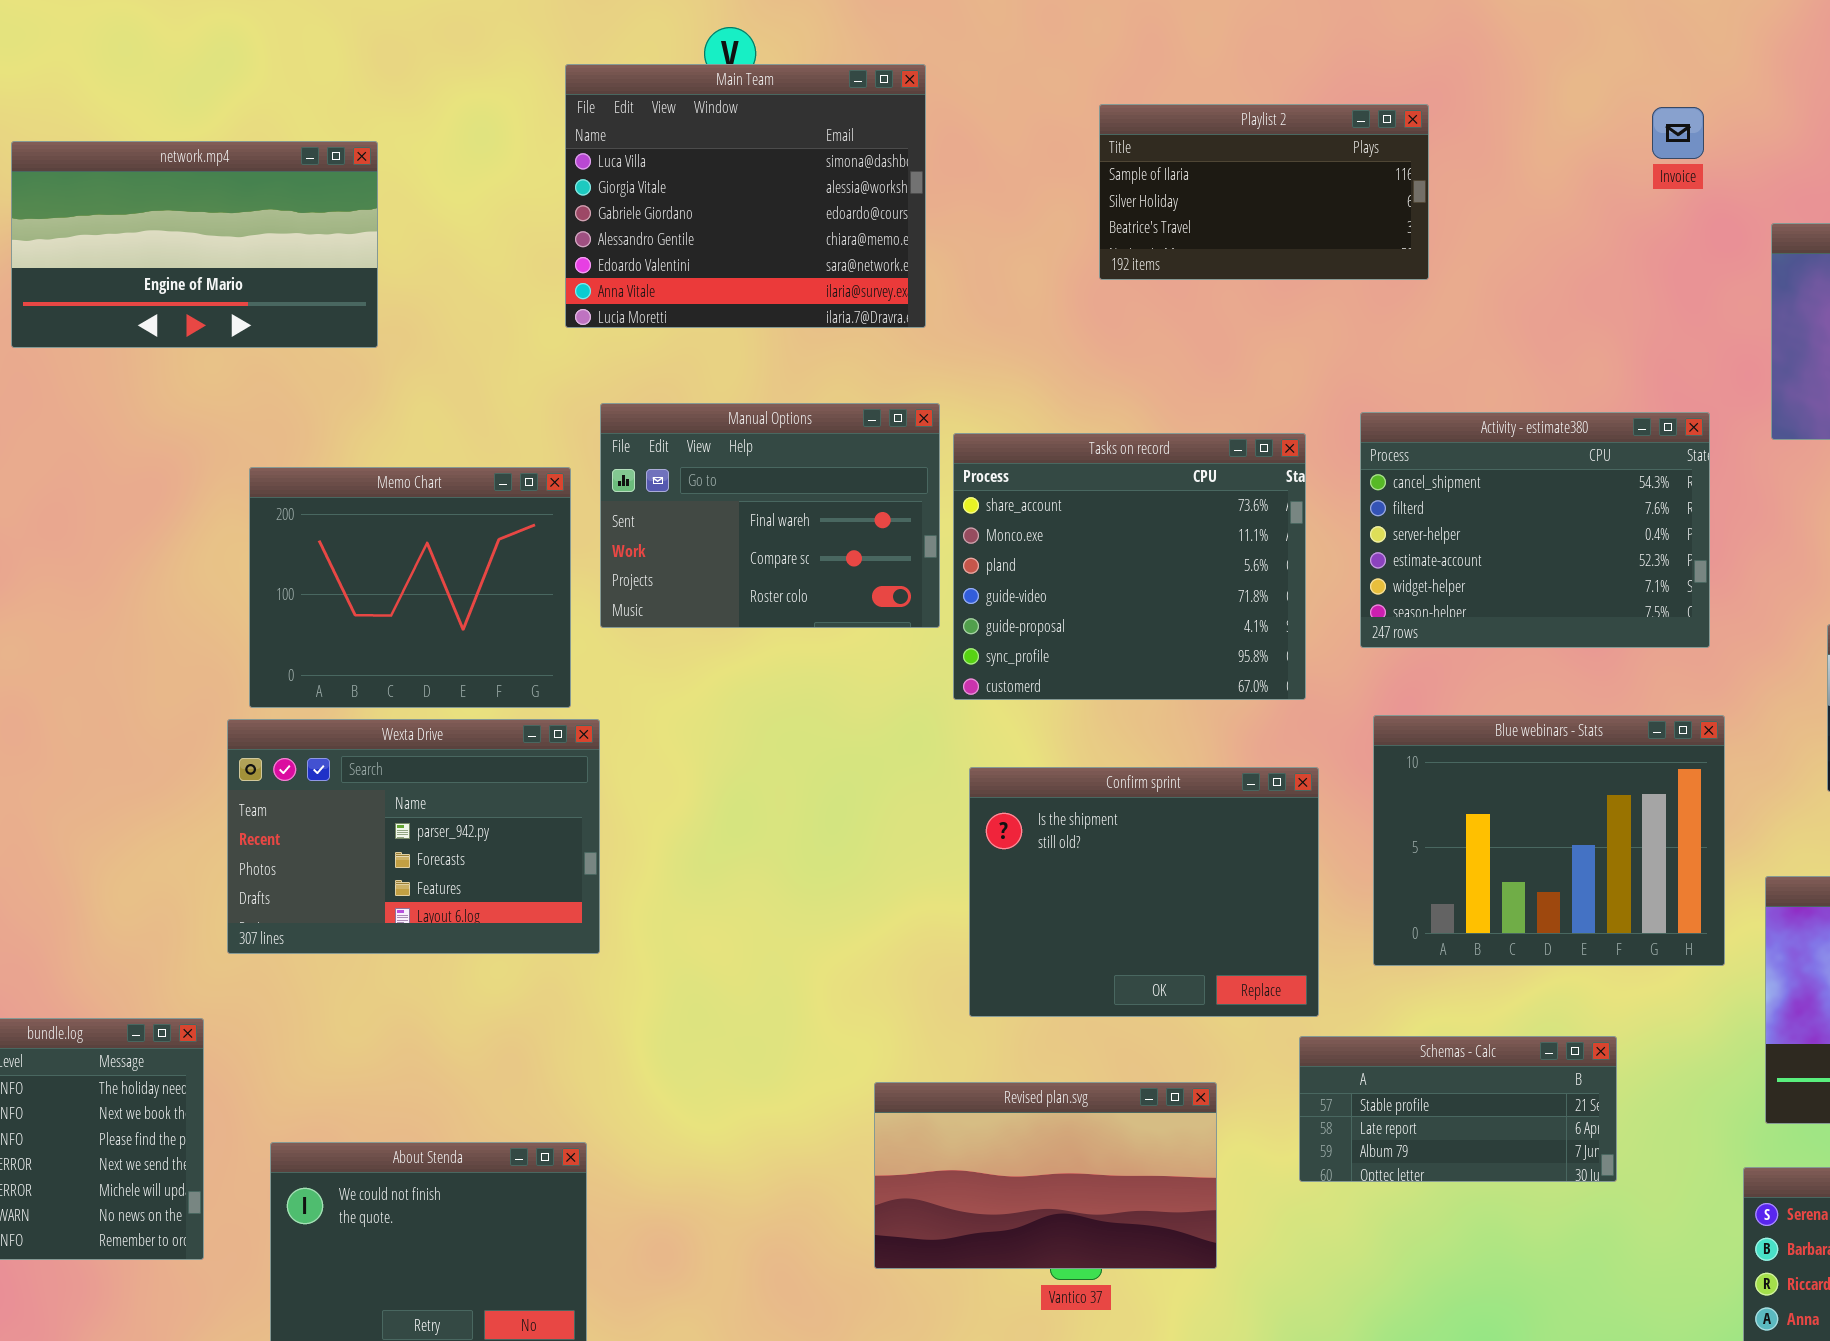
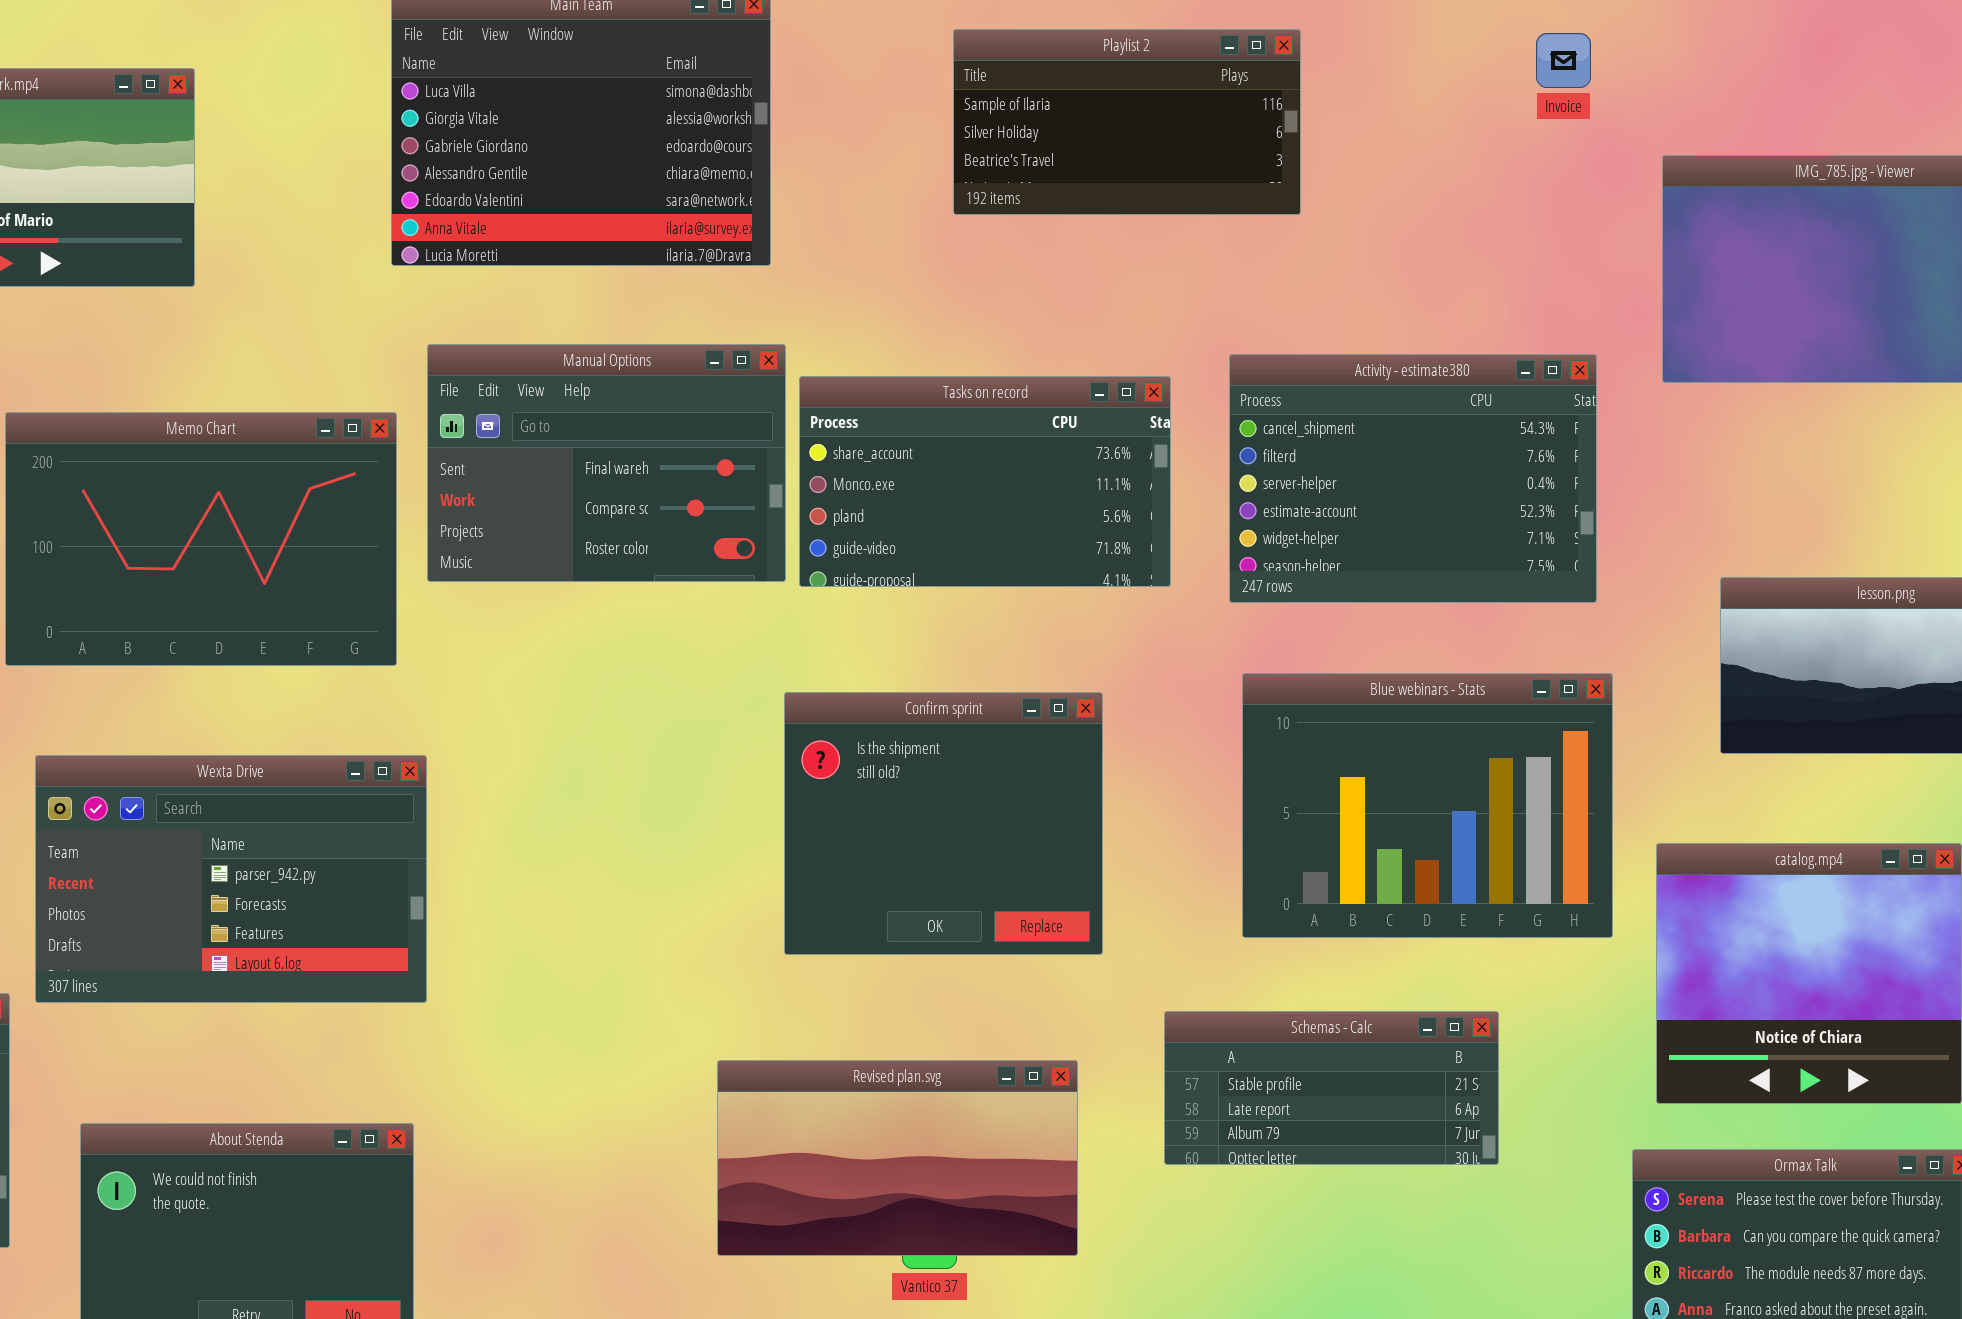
Tasks on record: [953,433,1306,700] -> [799,376,1171,587], resized
Memo Chart: [249,467,571,708] -> [5,412,397,666], resized
Wexta Drive: [227,719,600,954] -> [35,755,427,1003], moved
Confirm sprint: [969,767,1319,1017] -> [784,692,1103,955], moved, resized

